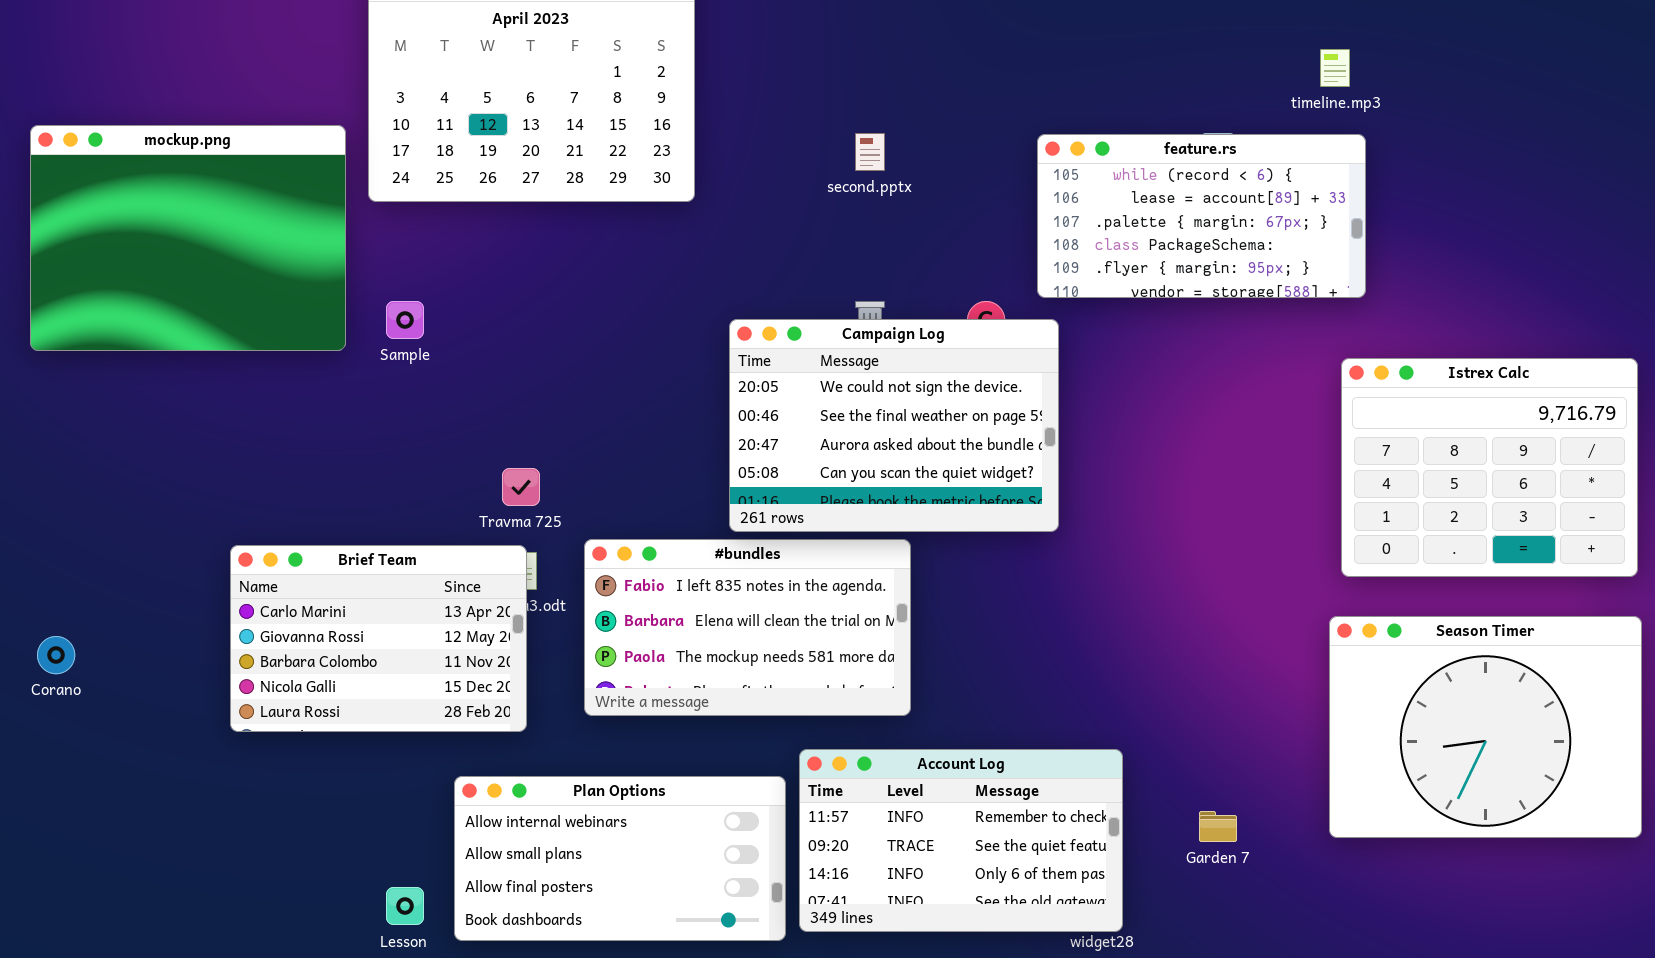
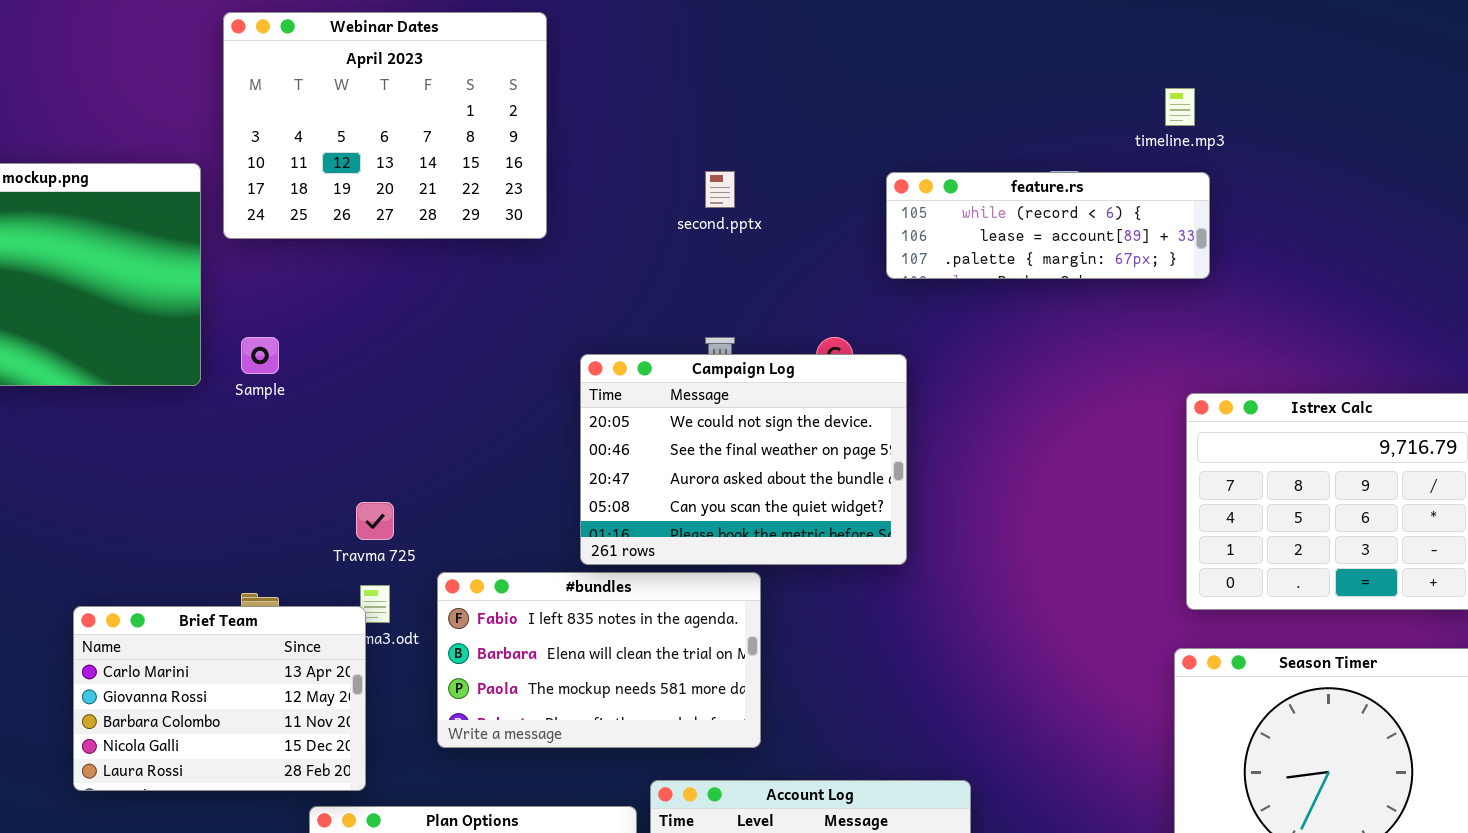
feature.rs: [1037,134,1366,298] -> [886,172,1210,279], resized
Brief Team: [230,545,527,732] -> [73,606,366,791], moved

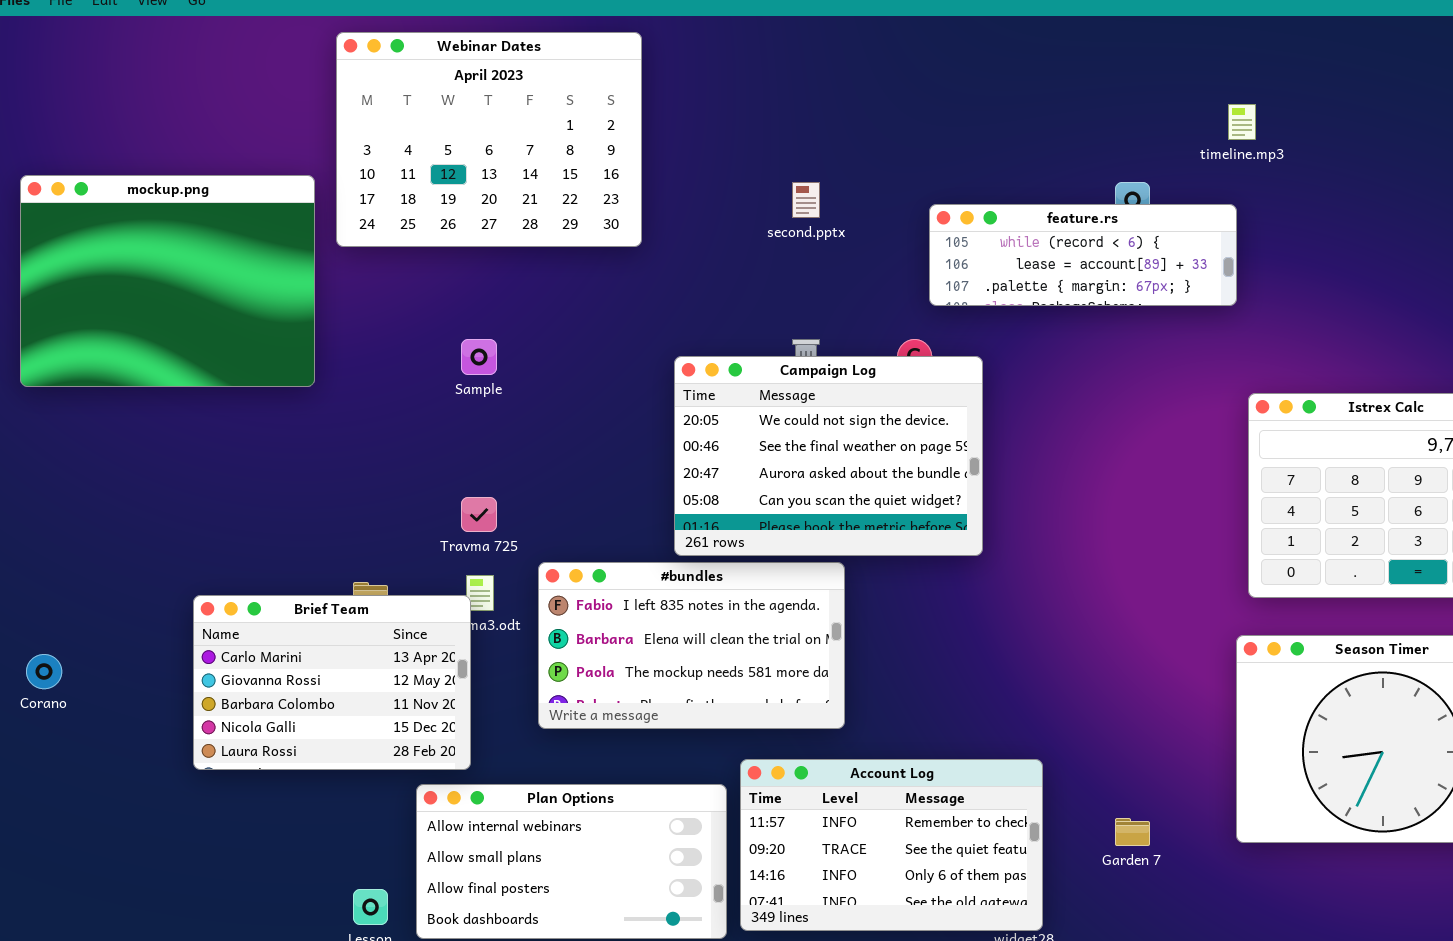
feature.rs: [886,172,1210,279] -> [929,204,1237,306], moved
Sample: [241,337,279,374] -> [461,339,497,375], moved

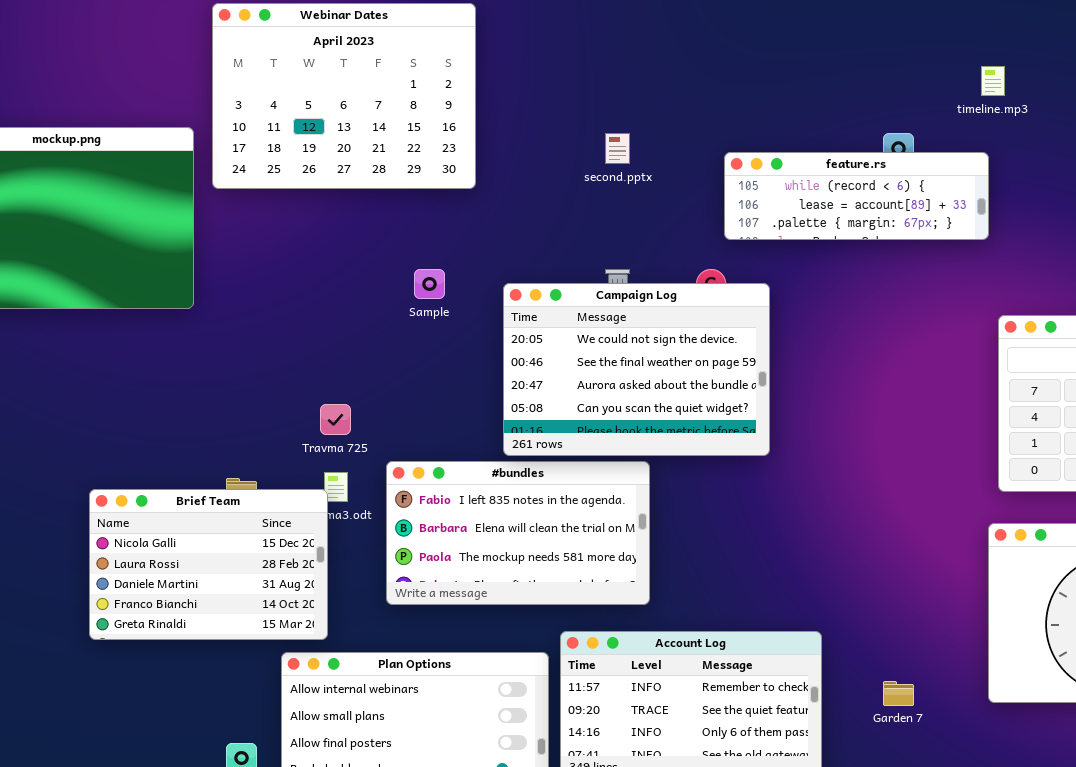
Sample: [461,339,497,375] -> [414,269,445,299], moved
Brief Team: [193,595,471,770] -> [89,489,328,640], scrolled down 3 rows

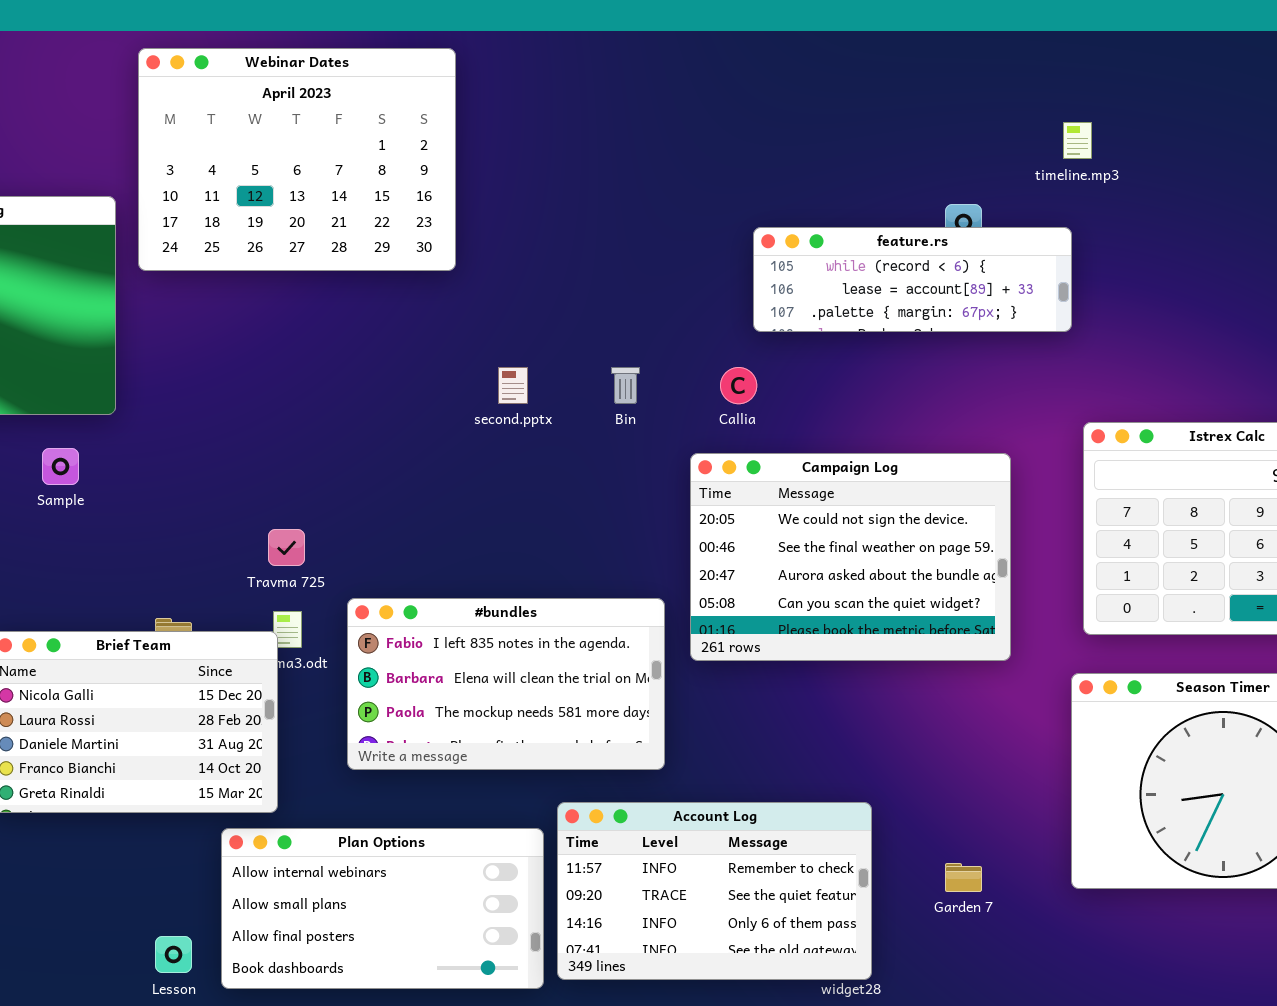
second.pptx: [605,133,630,164] -> [498,367,528,404], moved
Sample: [414,269,445,299] -> [42,448,79,485], moved
Campaign Log: [503,283,770,456] -> [690,453,1011,661], moved

